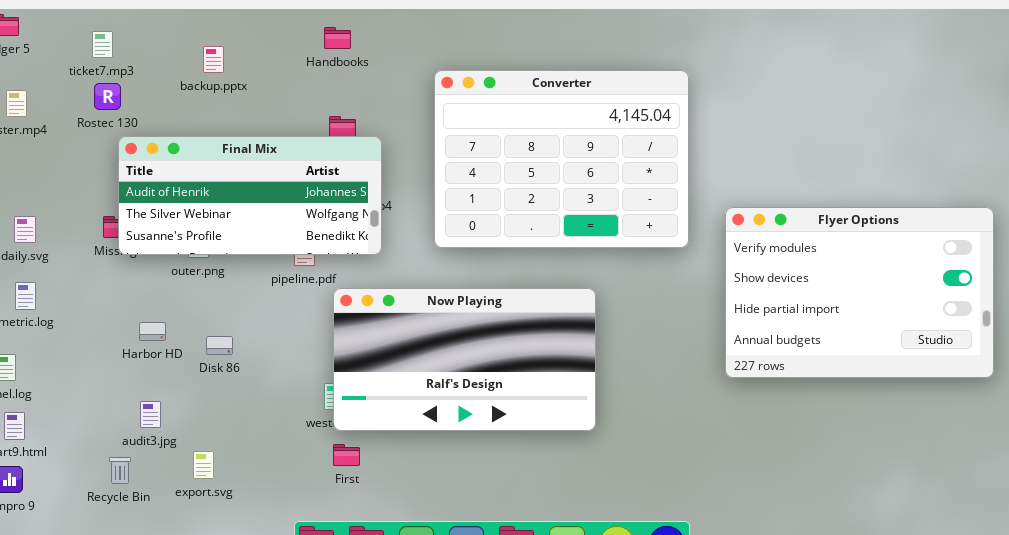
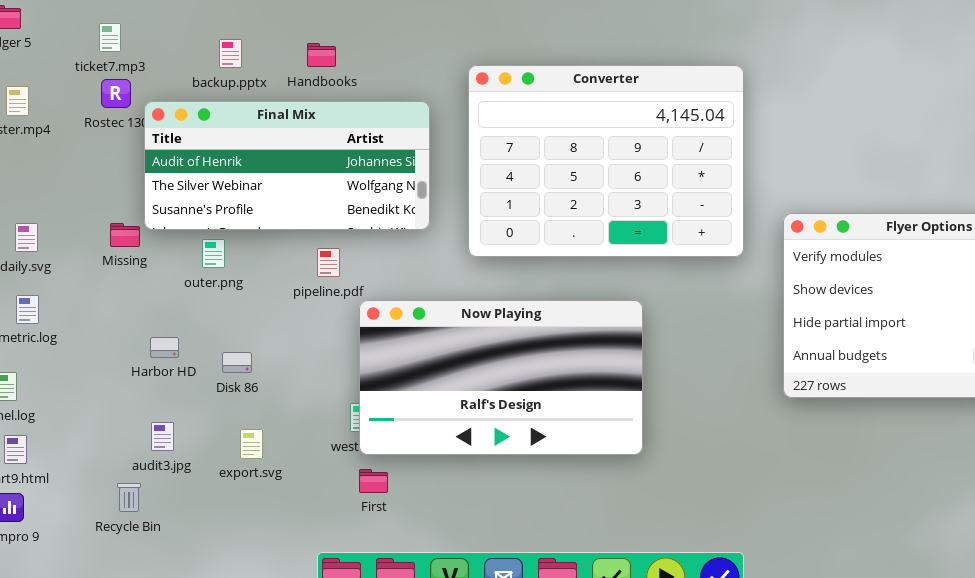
Handbooks: [324,27,351,49] -> [307,43,336,67], moved
Final Mix: [118,136,382,255] -> [144,101,430,230], moved
export.svg: [193,451,214,479] -> [240,429,263,459], moved

